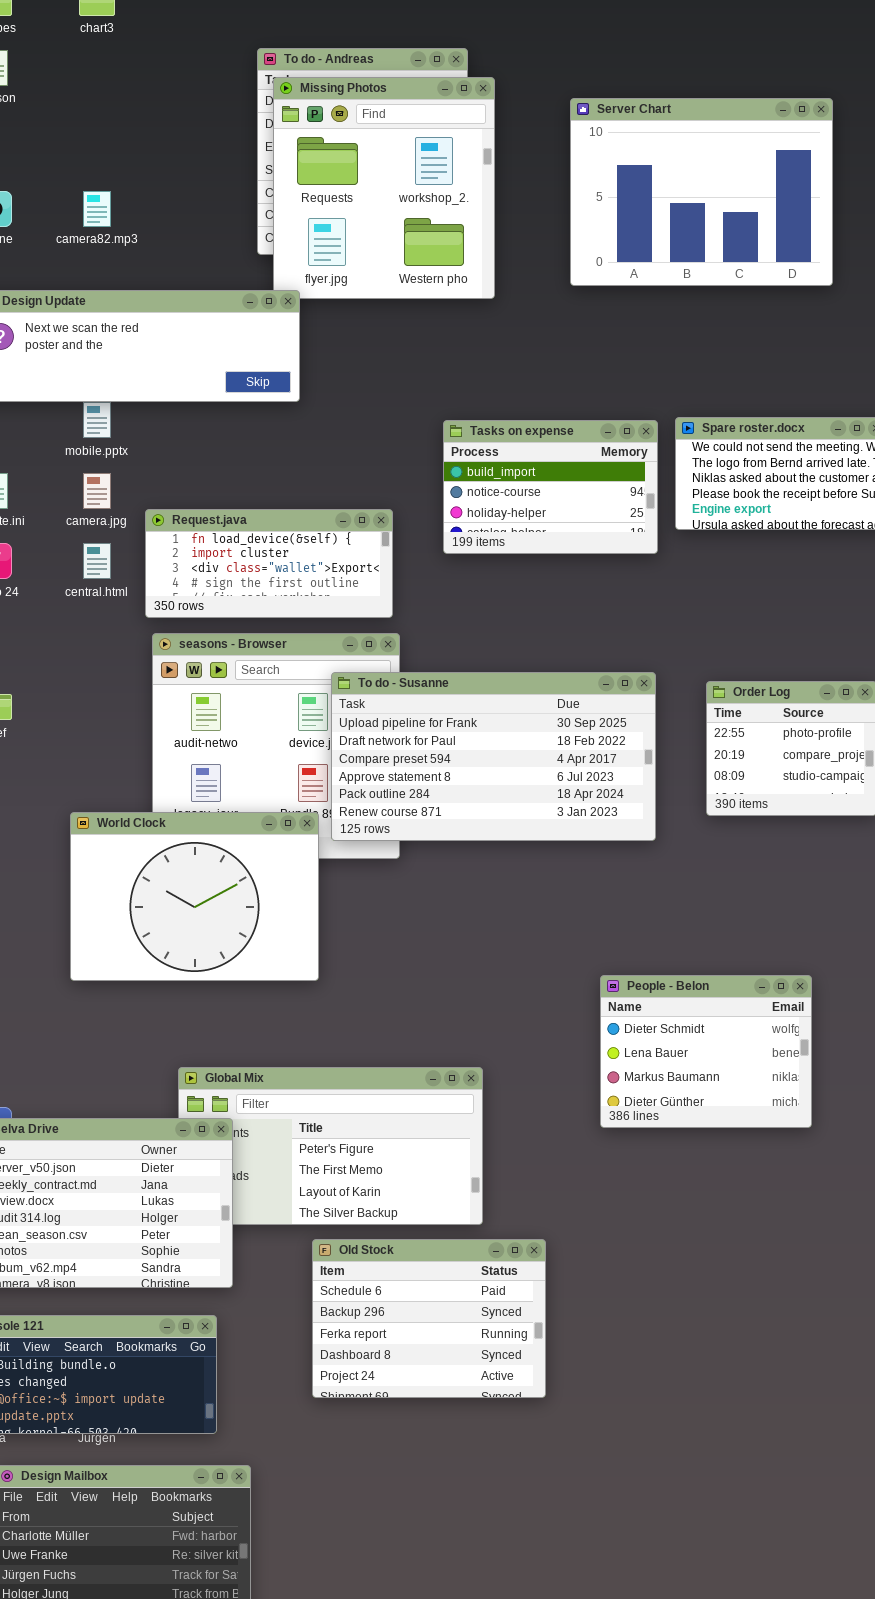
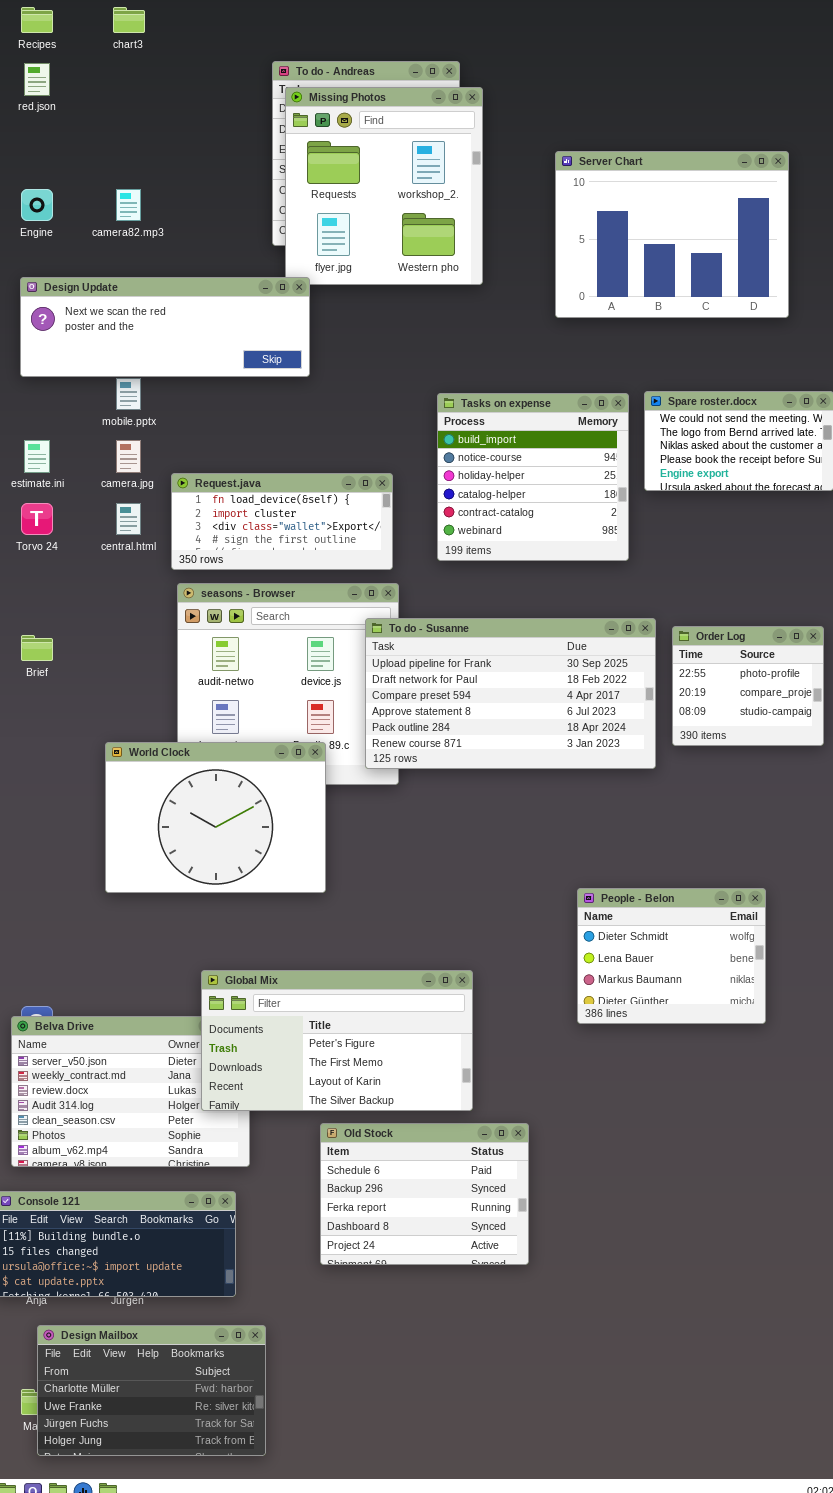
Server Chart: [570,98,833,286] -> [555,151,789,318], moved
Tasks on expense: [443,420,658,554] -> [437,393,629,561], resized
To do - Susanne: [331,672,656,841] -> [365,618,656,769], moved
Global Mix: [178,1067,483,1225] -> [201,970,473,1111], raised

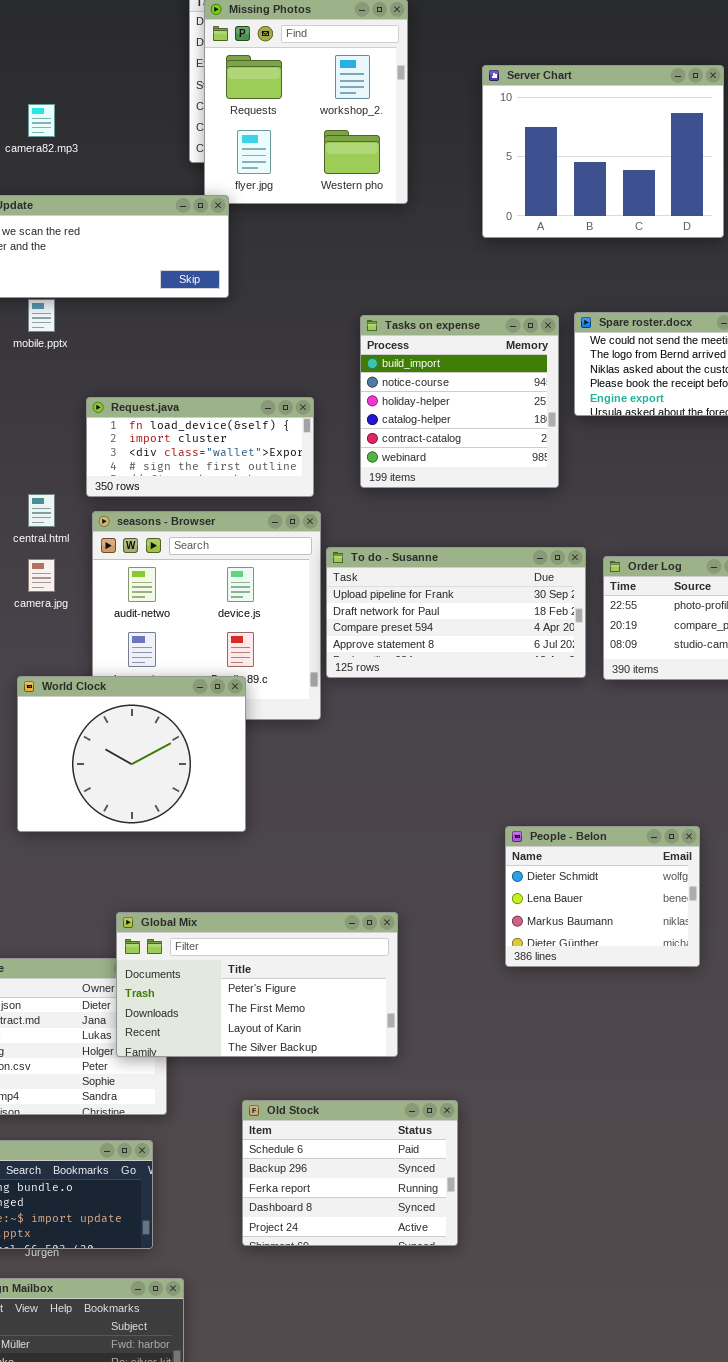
camera.jpg: [116,440,141,473] -> [28,559,55,592], moved
central.html: [116,503,141,535] -> [28,494,55,527], moved
To do - Susanne: [365,618,656,769] -> [326,547,586,678], resized
Old Stock: [320,1123,529,1265] -> [242,1100,458,1246], moved

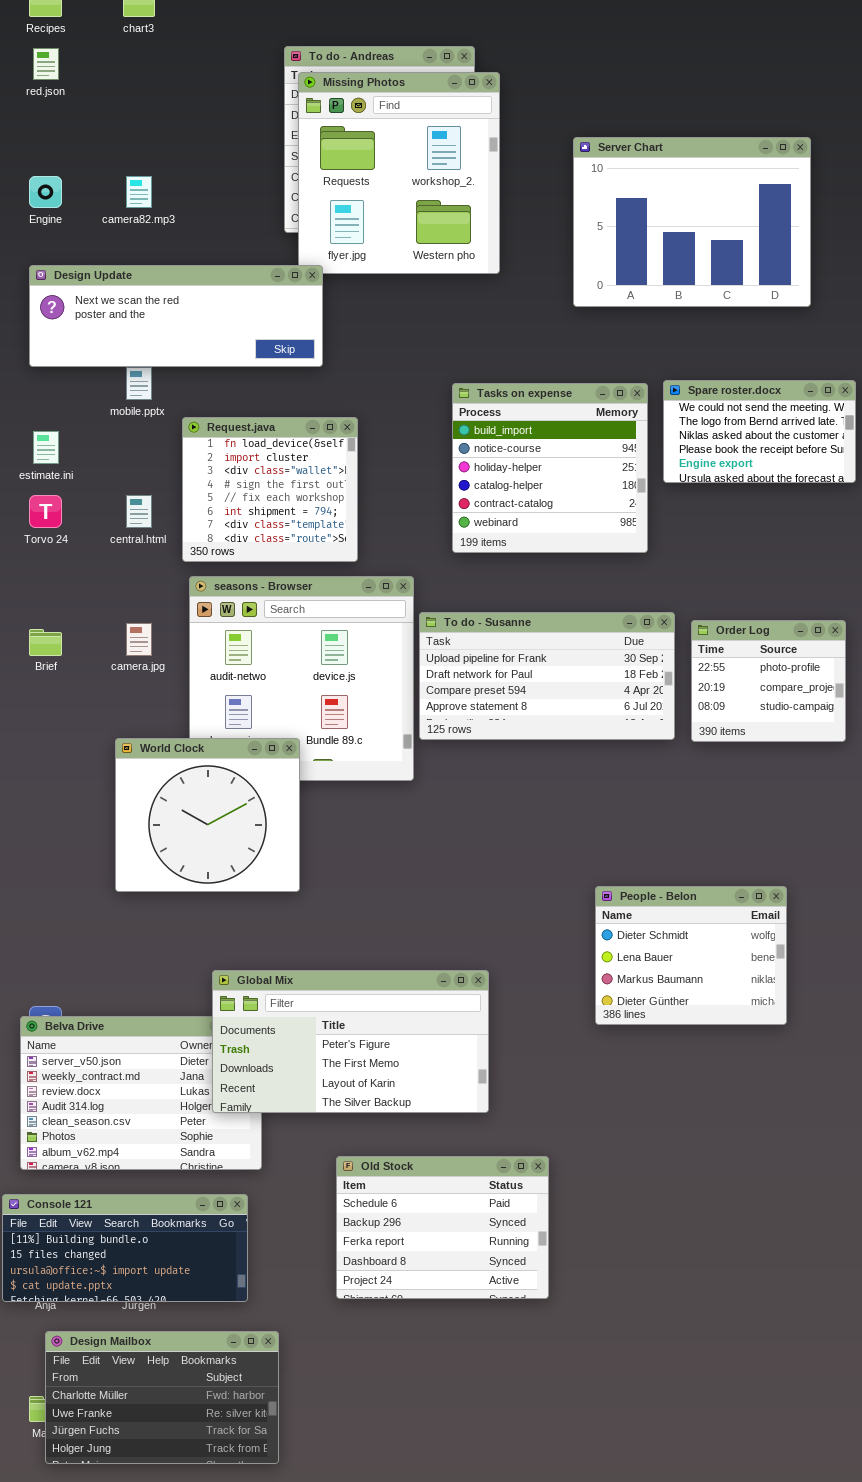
Request.java: [86,397,314,497] -> [182,417,358,562], resized
central.html: [28,494,55,527] -> [126,495,152,528], moved
World Clock: [17,676,246,832] -> [115,738,300,892], resized

